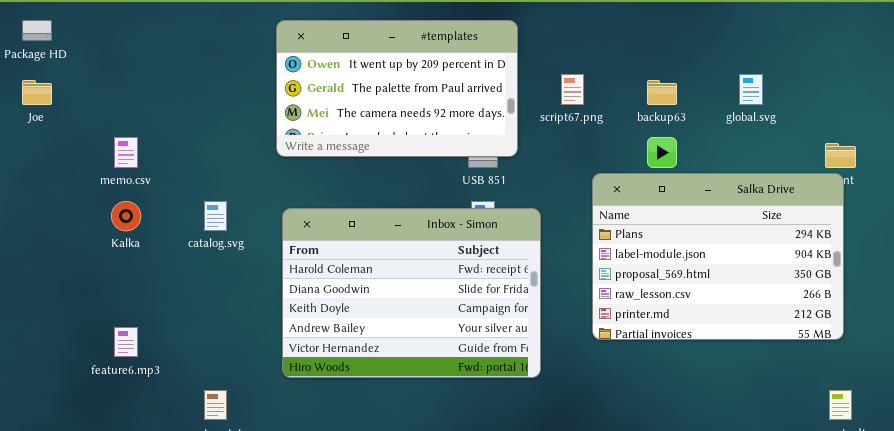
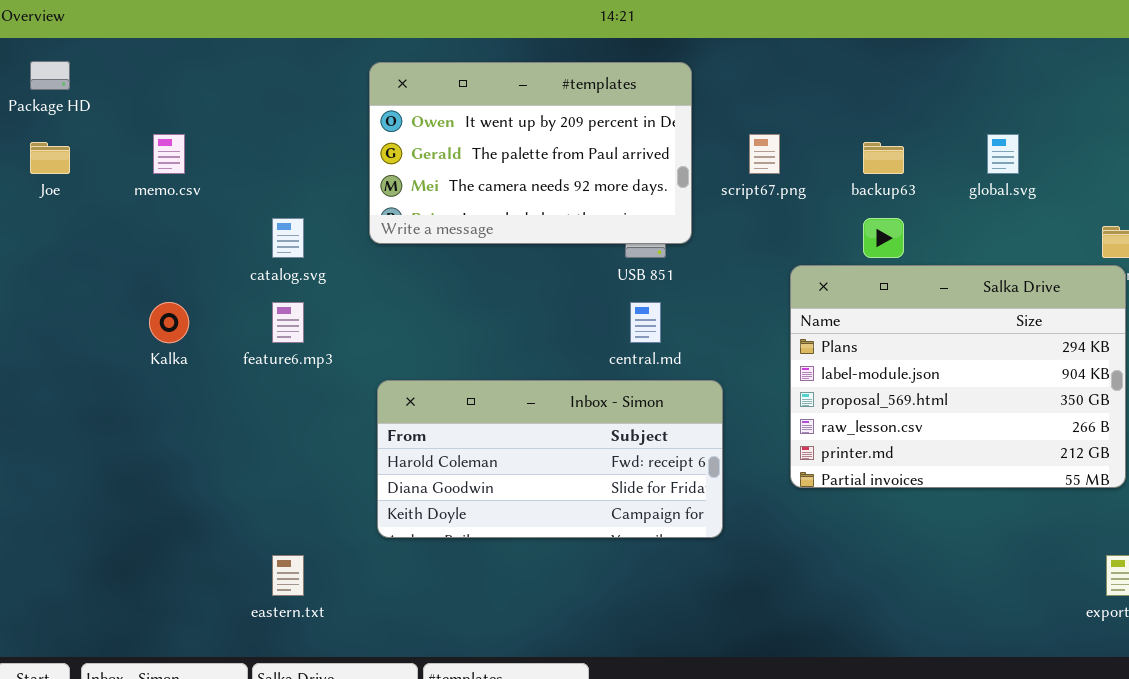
memo.csv: [114,137,138,168] -> [153,134,185,174], moved
catalog.svg: [204,201,227,231] -> [272,218,304,258], moved
Inbox - Simon: [282,208,541,378] -> [377,380,723,538], resized
feature6.mp3: [114,327,138,357] -> [272,302,304,343], moved

